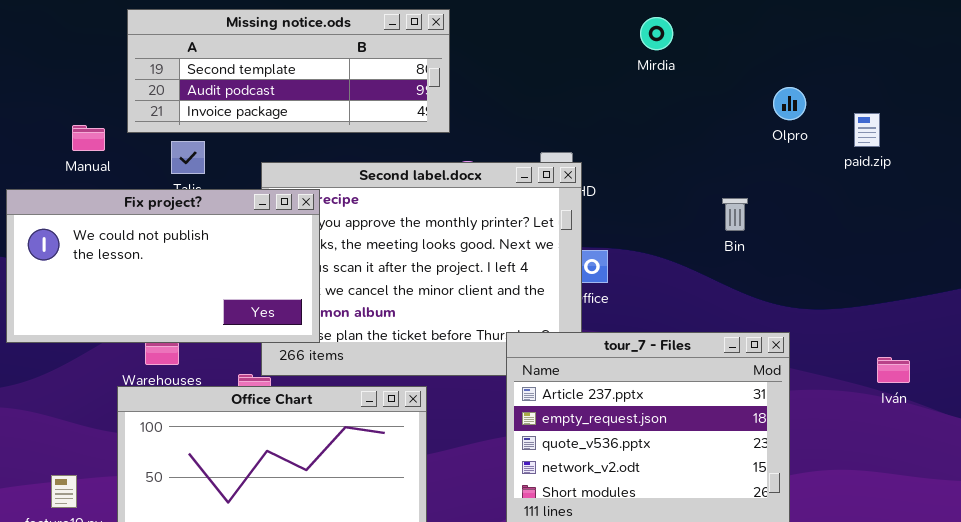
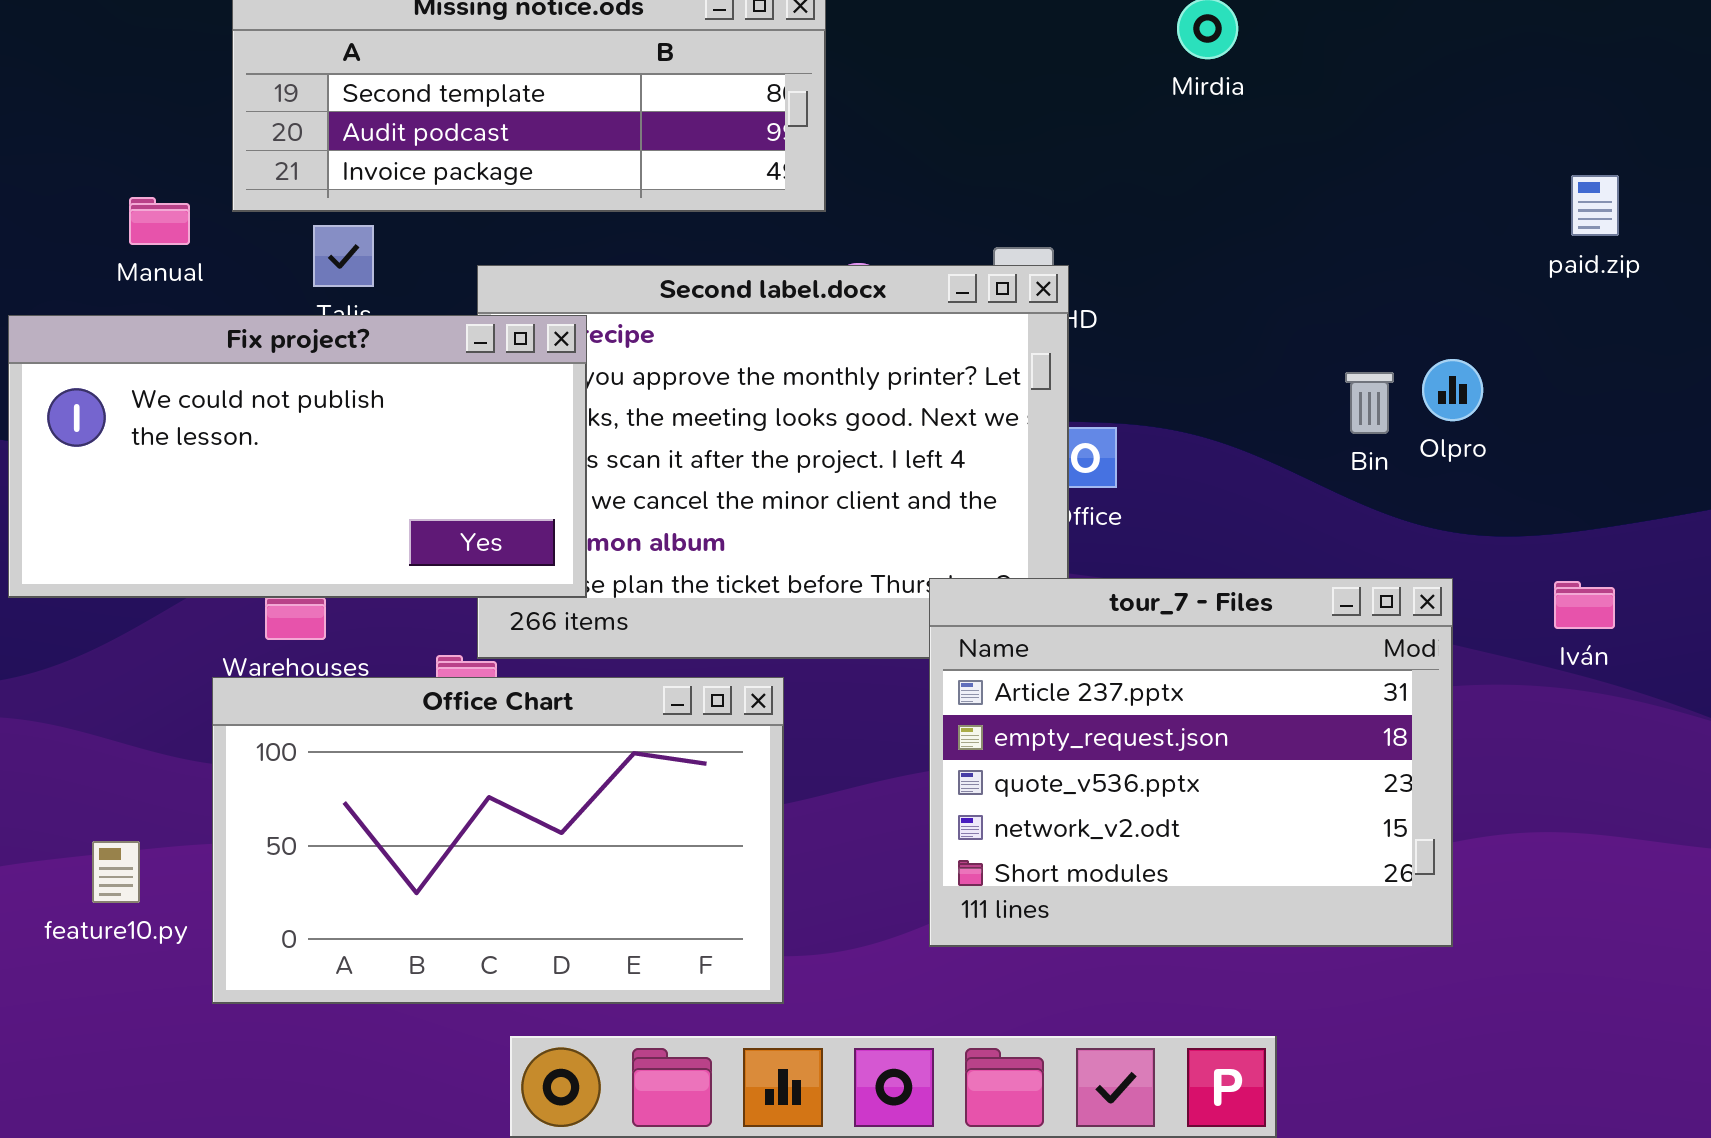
Olpro: [773,87,806,120] -> [1422,359,1483,421], moved
Bin: [722,198,748,231] -> [1345,372,1394,434], moved
Iván: [877,357,910,383] -> [1554,581,1615,629], moved

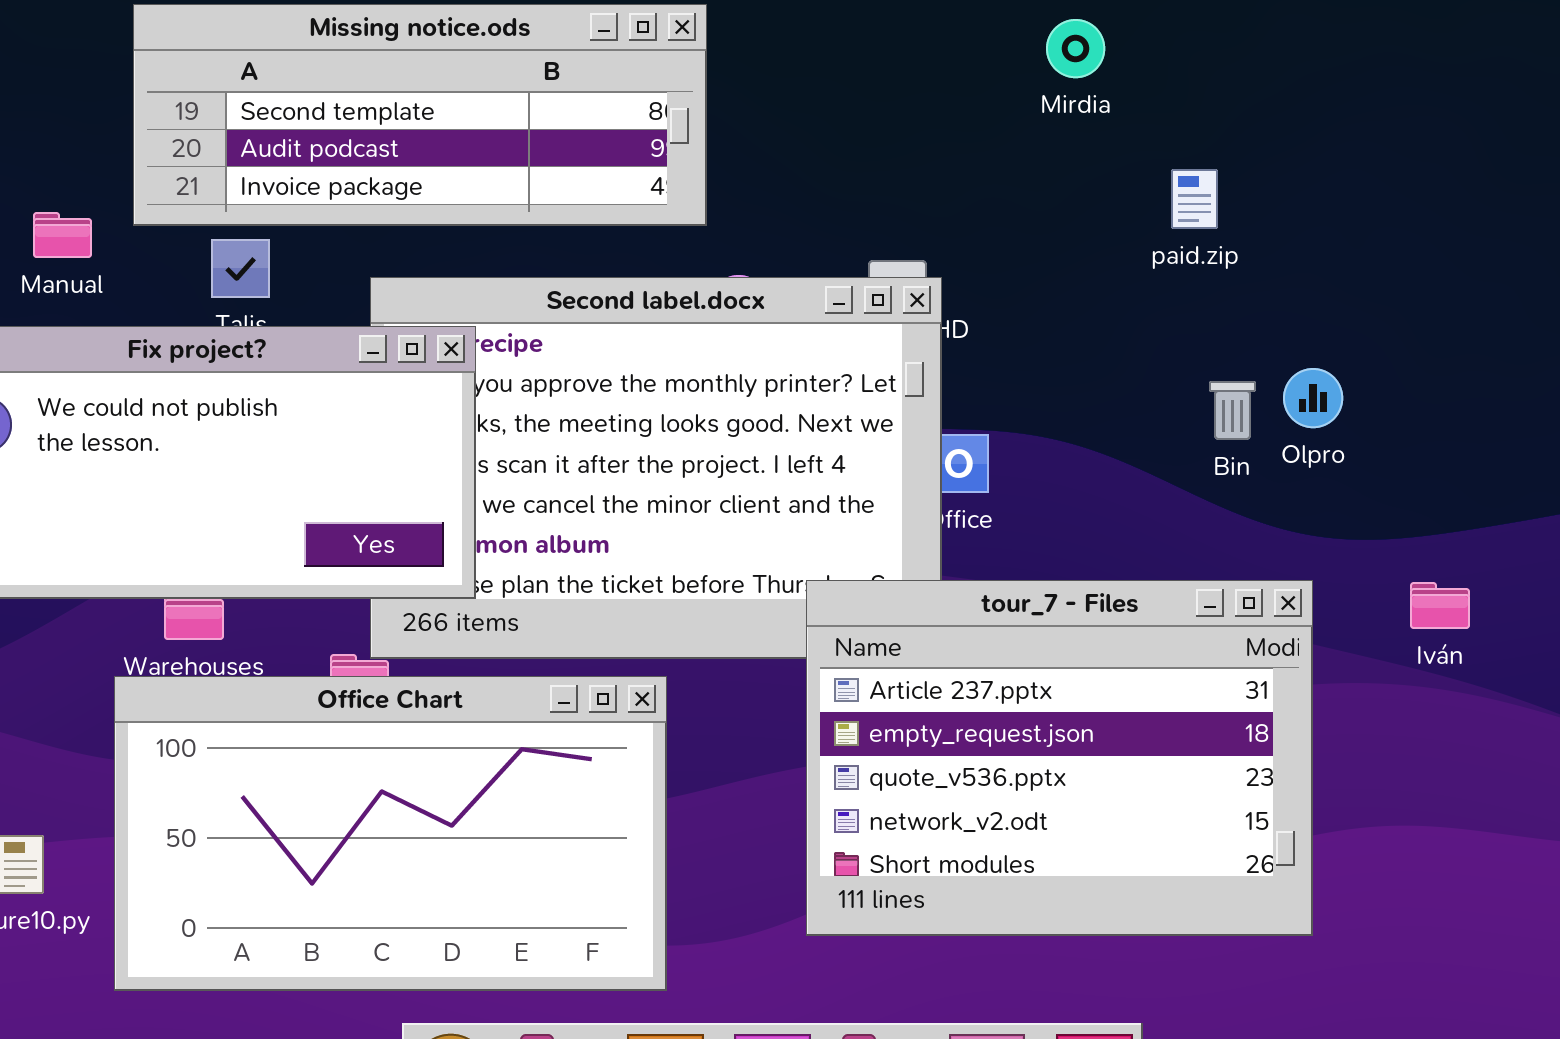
paid.zip: [1571,175,1619,236] -> [1171,169,1218,229], moved

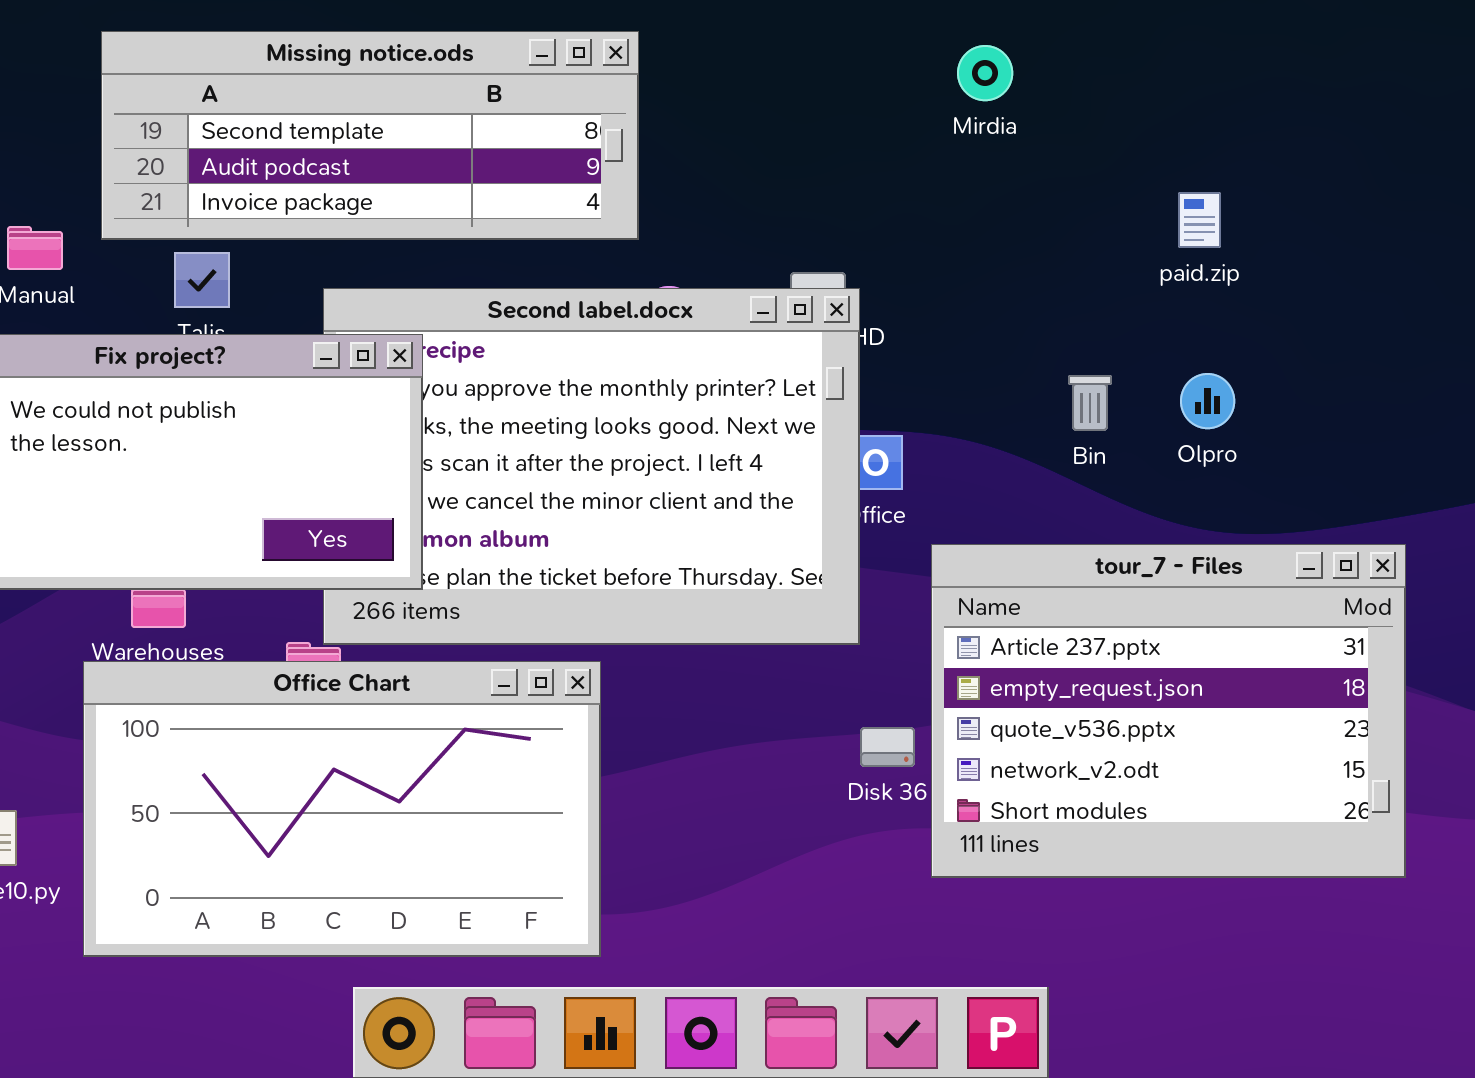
paid.zip: [1171,169,1218,229] -> [1178,192,1221,248], moved
Bin: [1209,381,1256,440] -> [1068,375,1112,431], moved
tour_7 - Files: [806,580,1313,936] -> [931,544,1406,878], moved

